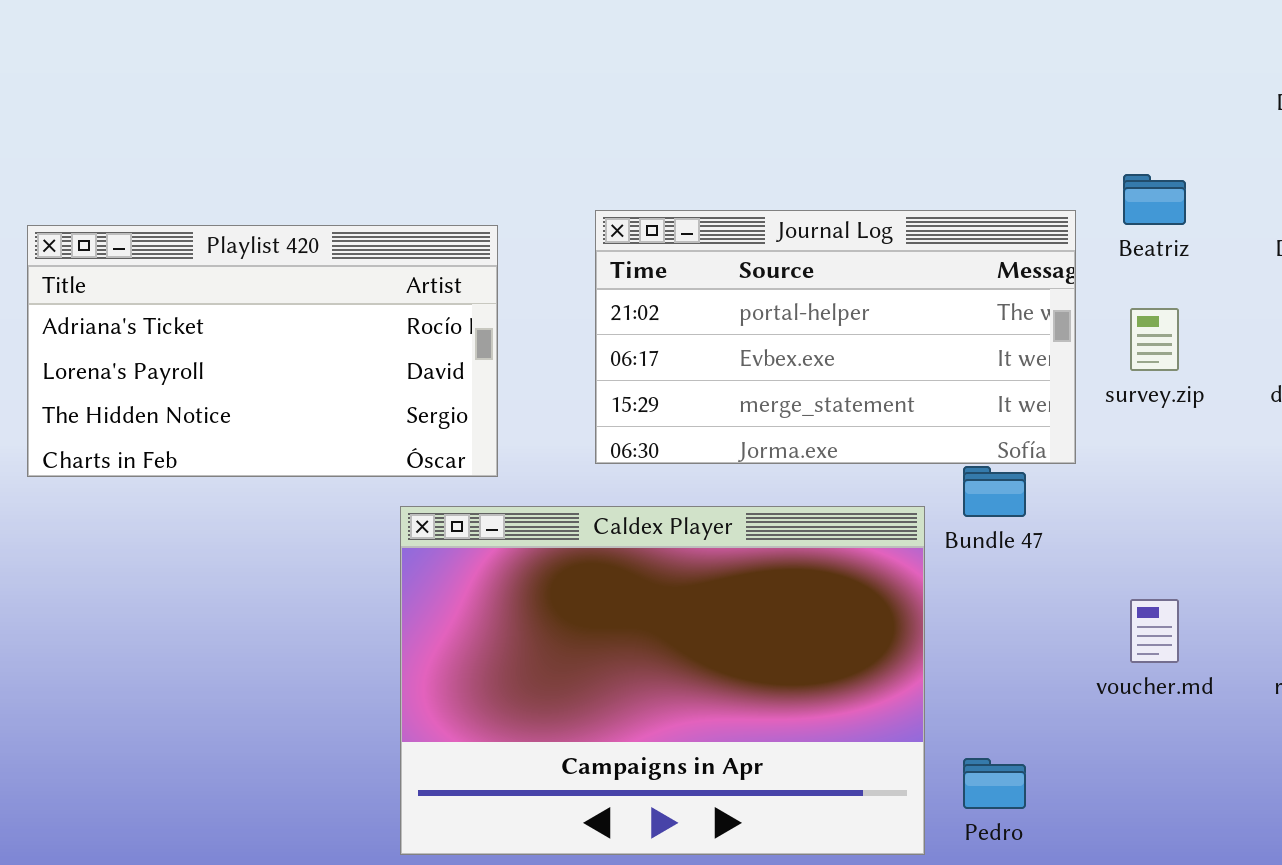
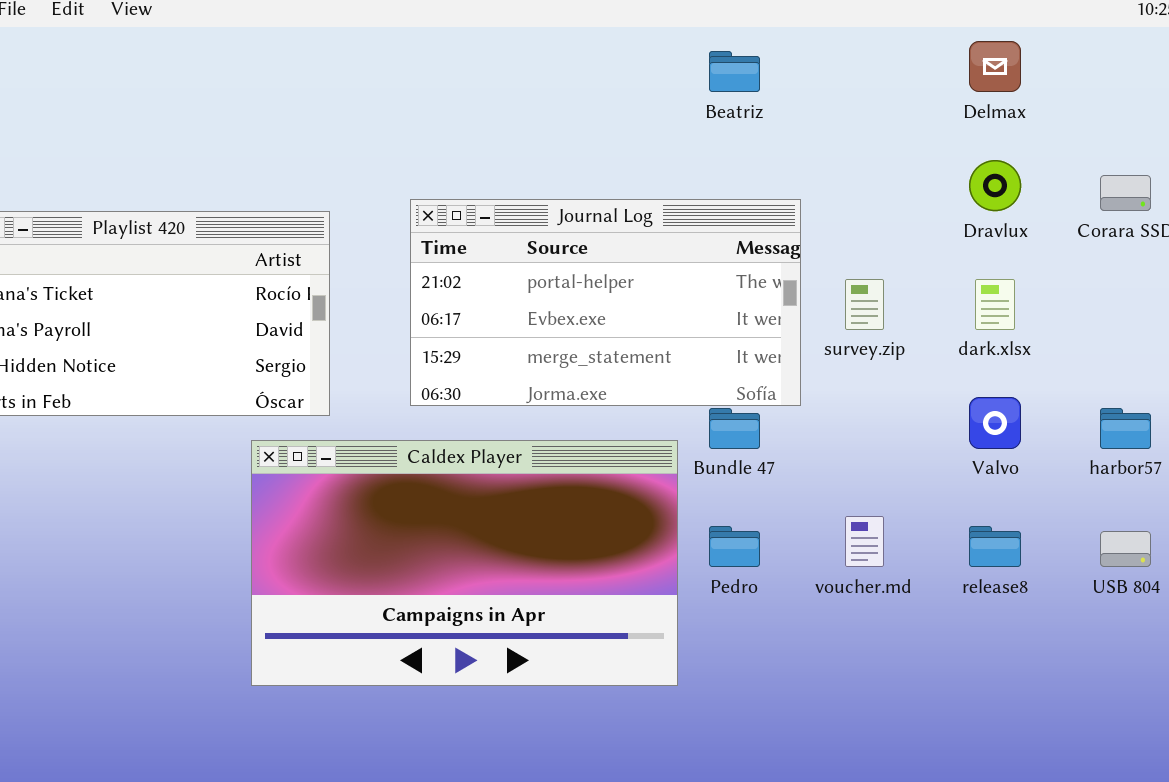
Beatriz: [1123,174,1186,225] -> [709,51,760,92], moved
Caldex Player: [400,506,925,855] -> [251,440,678,686], resized
Pedro: [963,758,1026,809] -> [709,526,760,567], moved

